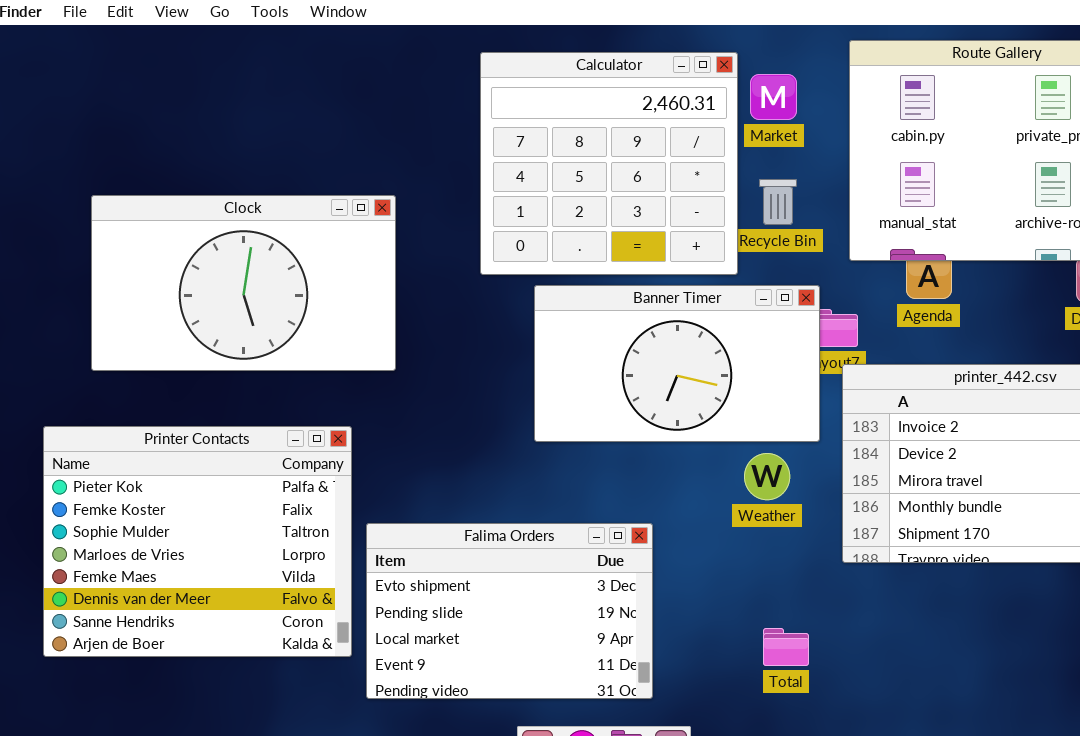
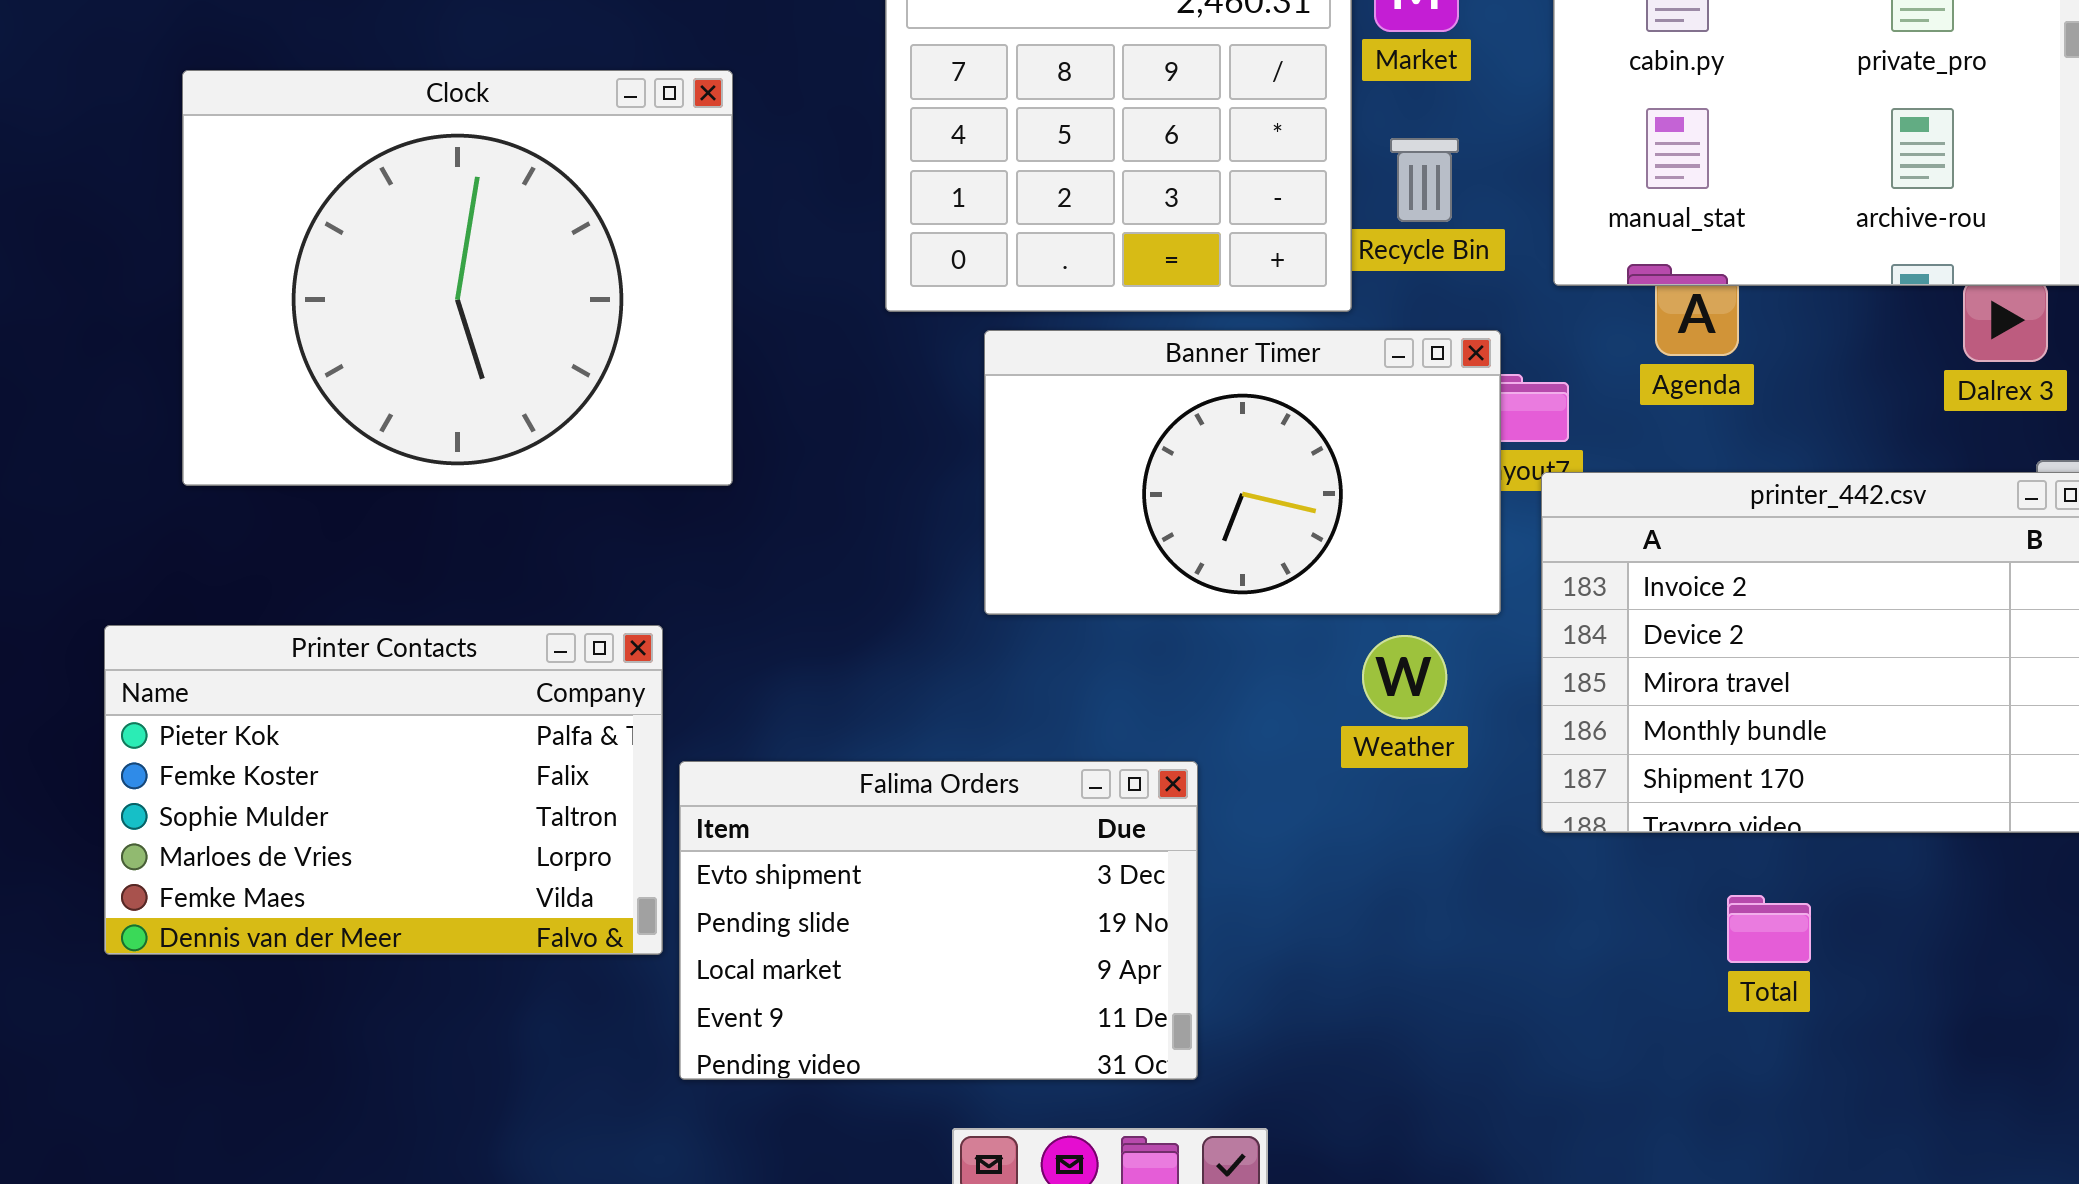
Clock: [91,195,396,371] -> [182,70,733,486], resized
Printer Contacts: [43,426,352,657] -> [104,625,663,955], moved, resized
Total: [763,628,809,666] -> [1727,895,1811,963], moved

